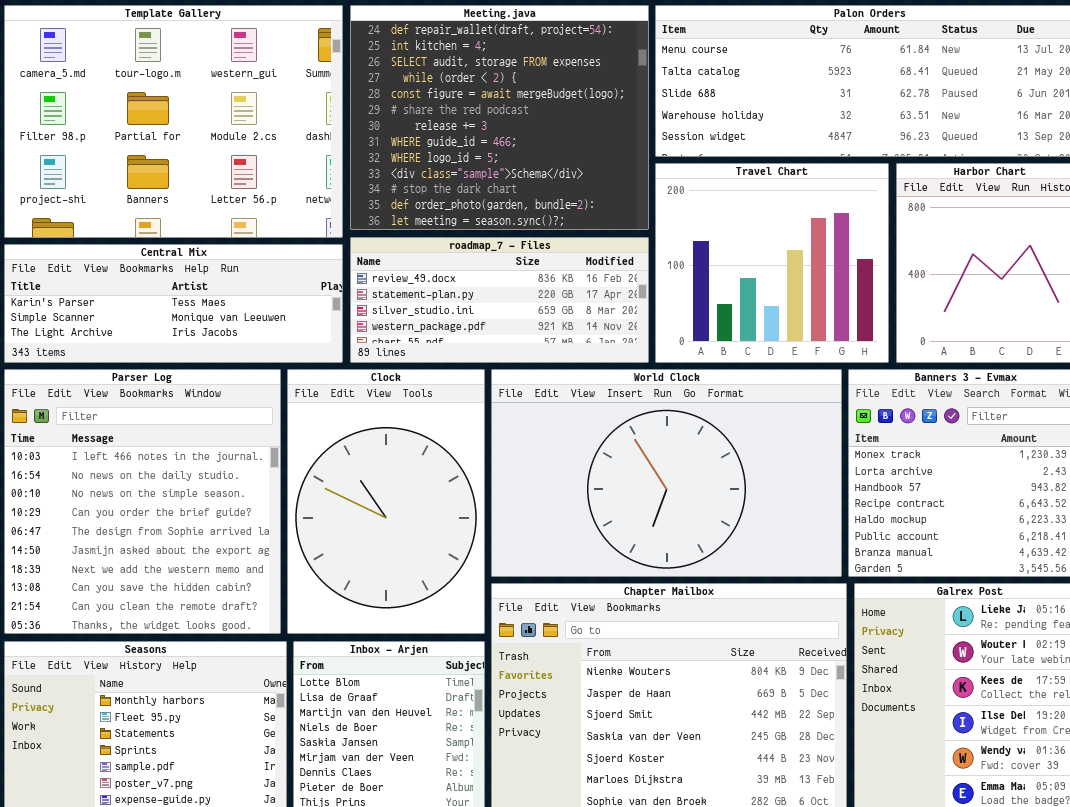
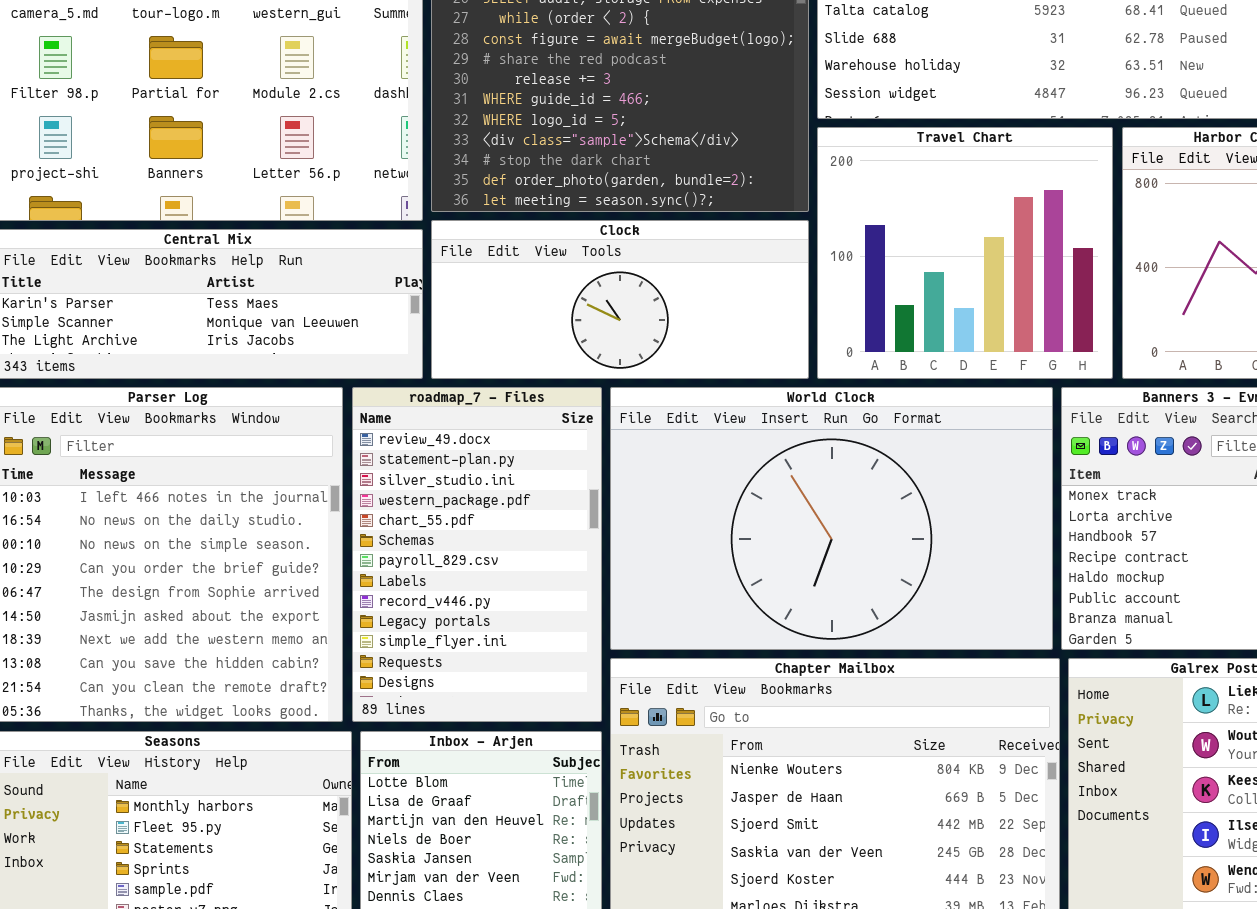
roadmap_7 - Files: [350,237,649,363] -> [352,387,602,722], moved, resized
Clock: [287,369,485,634] -> [431,220,809,379], moved, resized

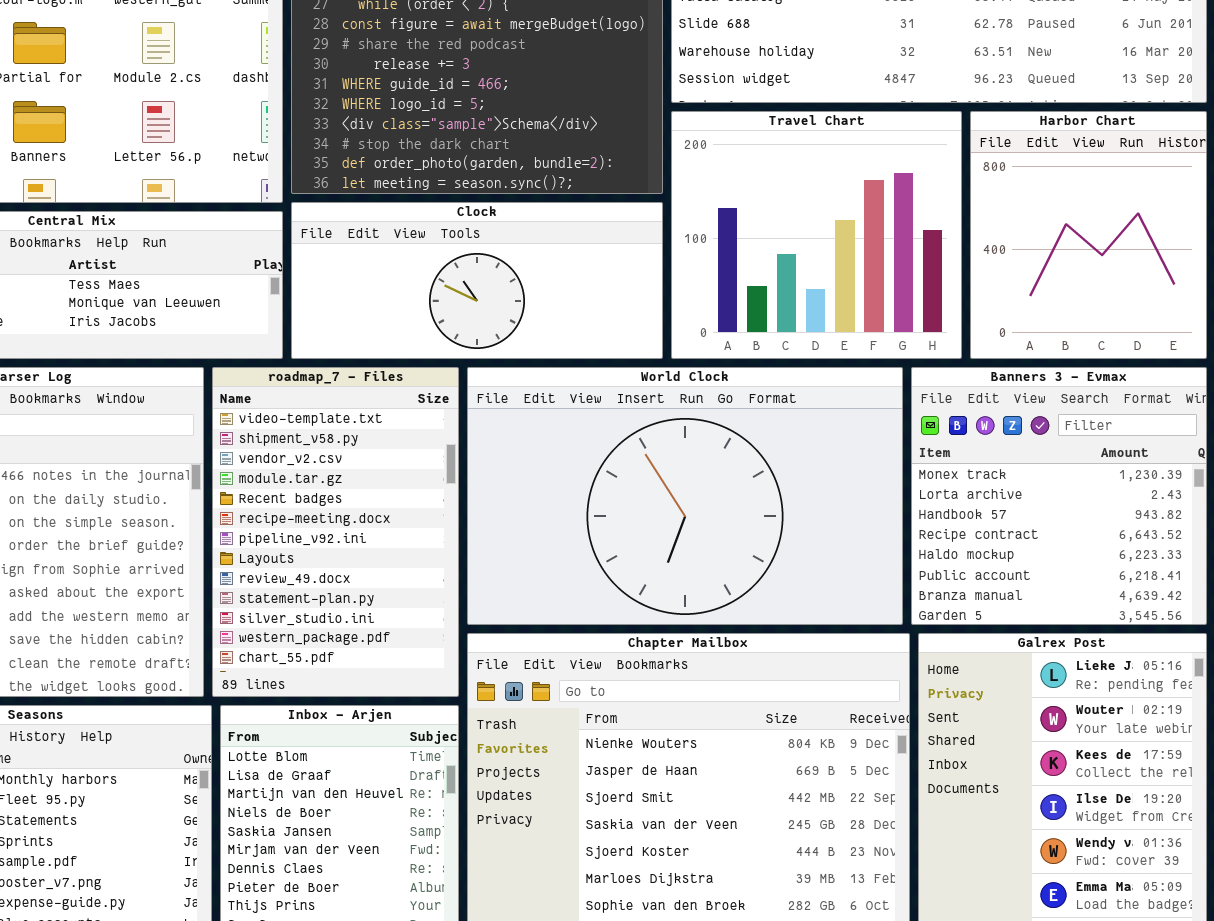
roadmap_7 - Files: [352,387,602,722] -> [212,367,459,697], scrolled up 8 rows

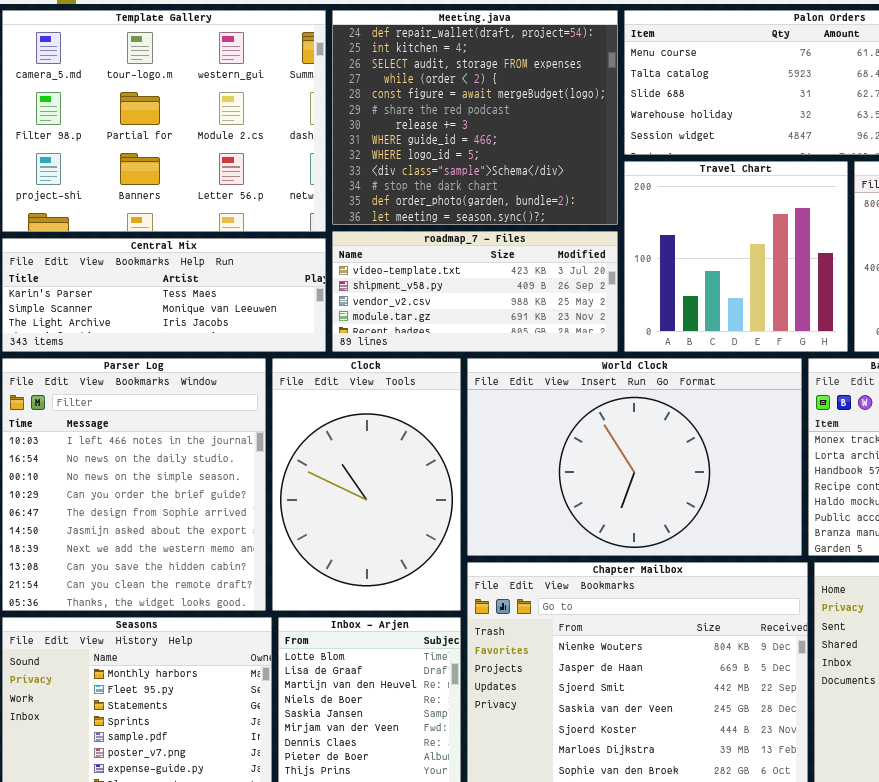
Clock: [291,202,663,359] -> [272,358,461,611], moved, resized
roadmap_7 - Files: [212,367,459,697] -> [332,231,618,352], moved, resized

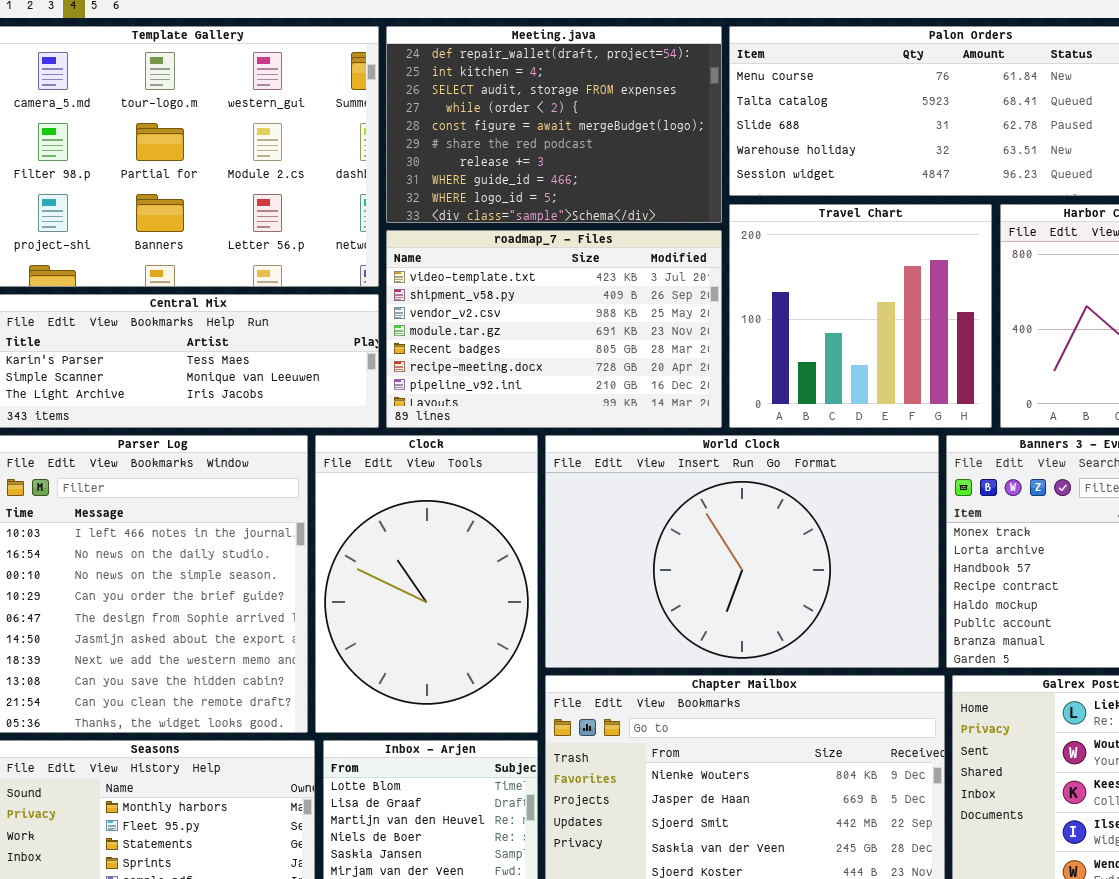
Meeting.java: [332,10,618,225] -> [386,26,722,223], resized
roadmap_7 - Files: [332,231,618,352] -> [386,230,722,428], resized

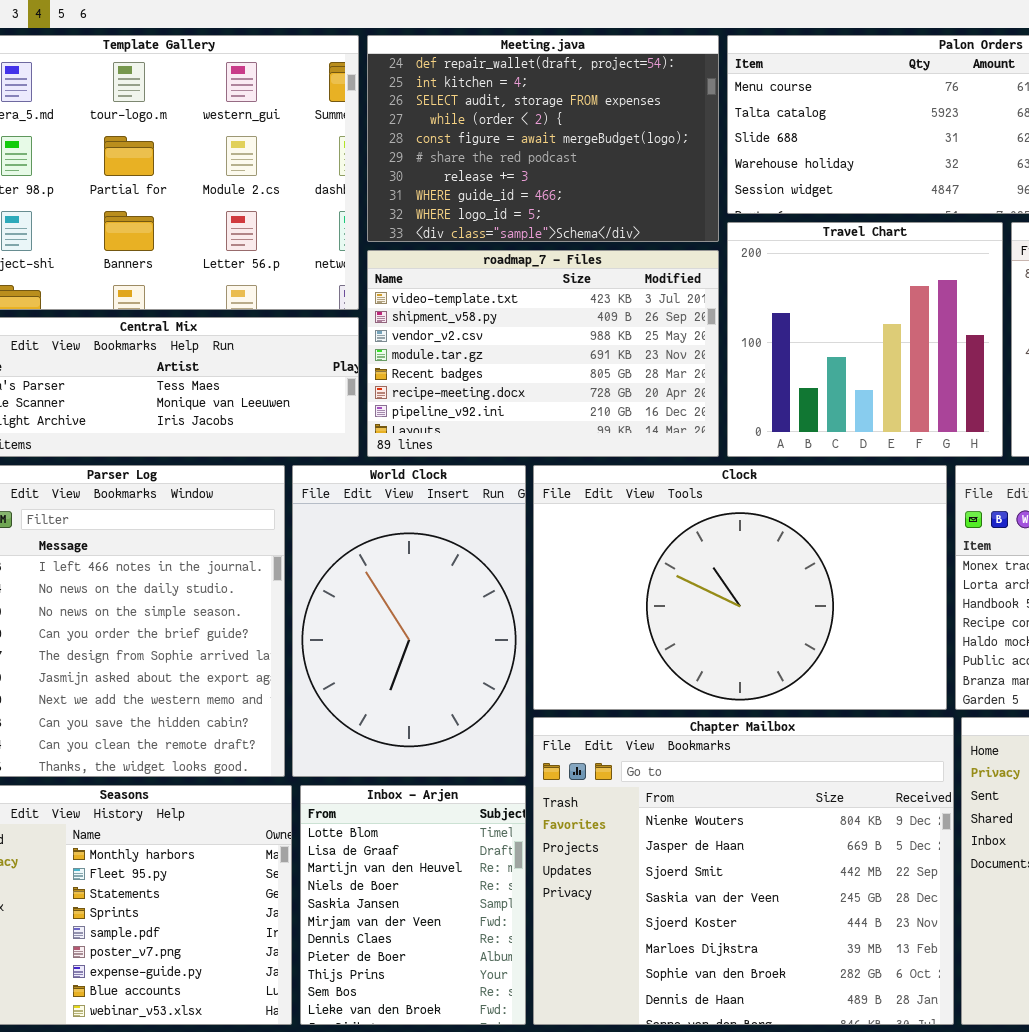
Clock: [315,435,538,733] -> [533,465,947,710], moved, resized
World Clock: [545,435,939,668] -> [292,465,526,777], moved, resized

